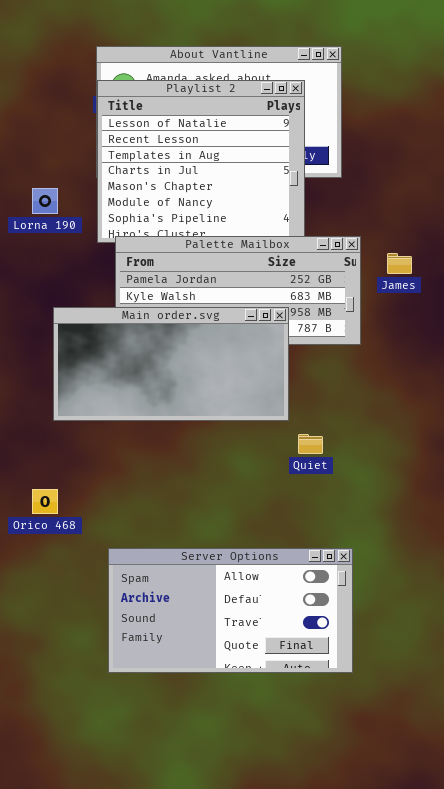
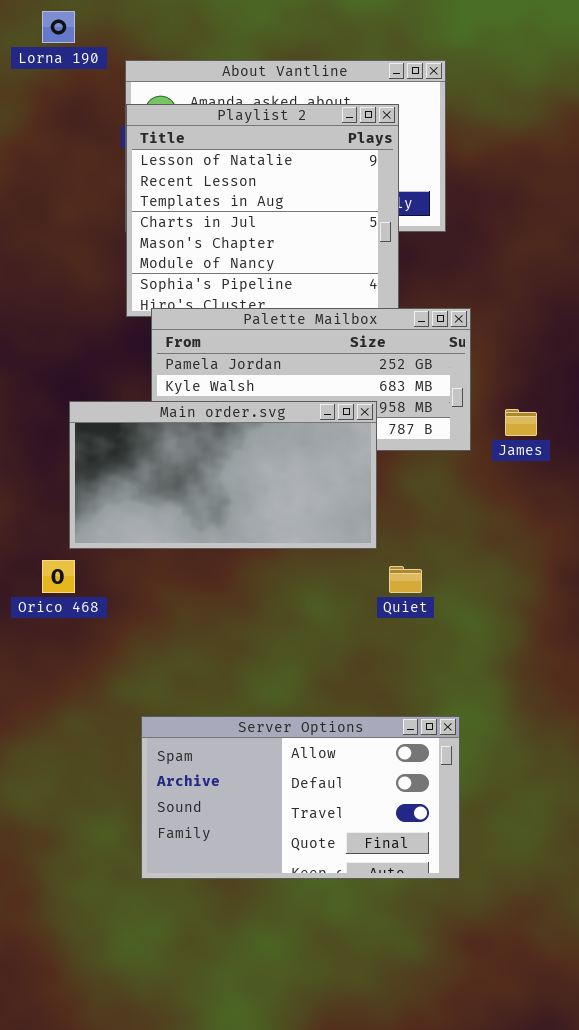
Lorna 190: [32,188,58,214] -> [42,11,75,43], moved
James: [387,253,412,274] -> [505,409,537,436], moved
Orico 468: [32,489,58,514] -> [42,560,75,593], moved

